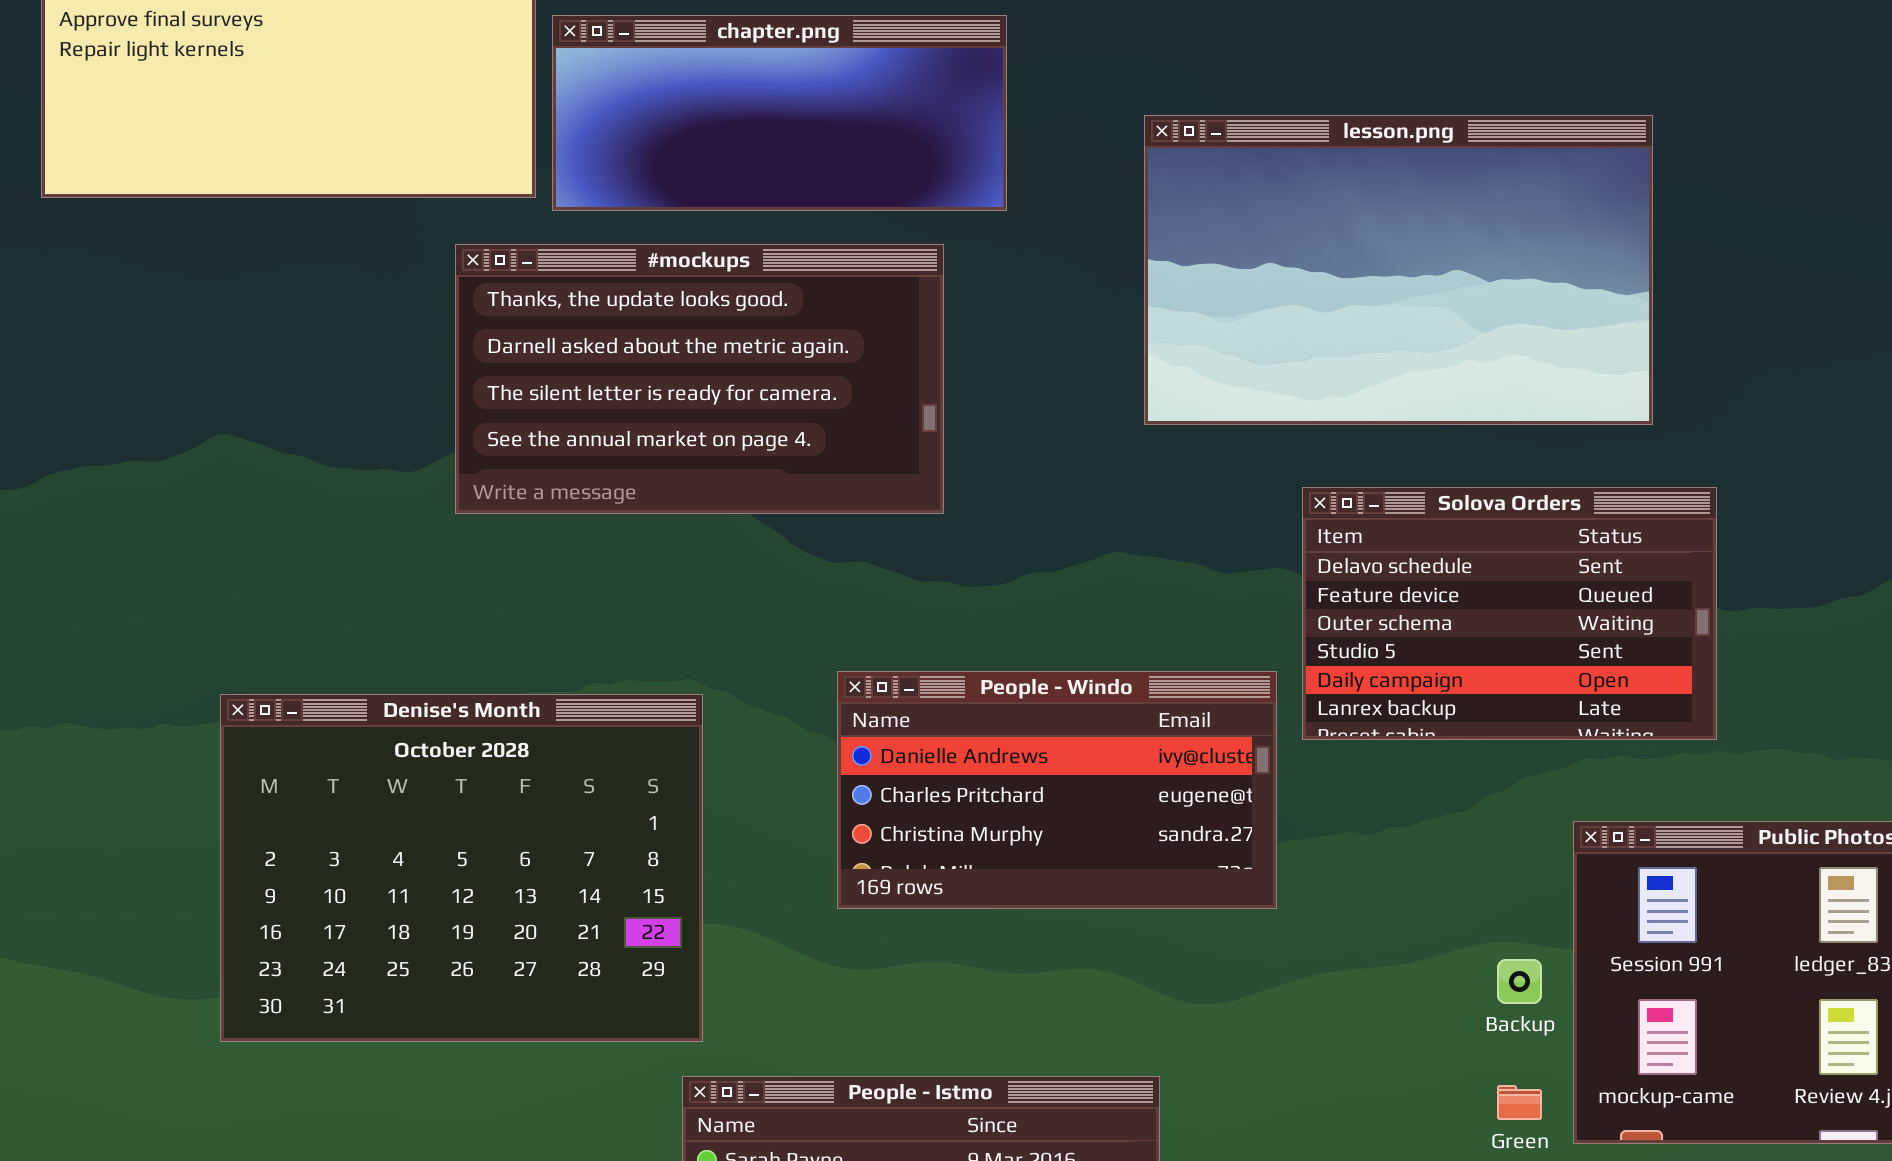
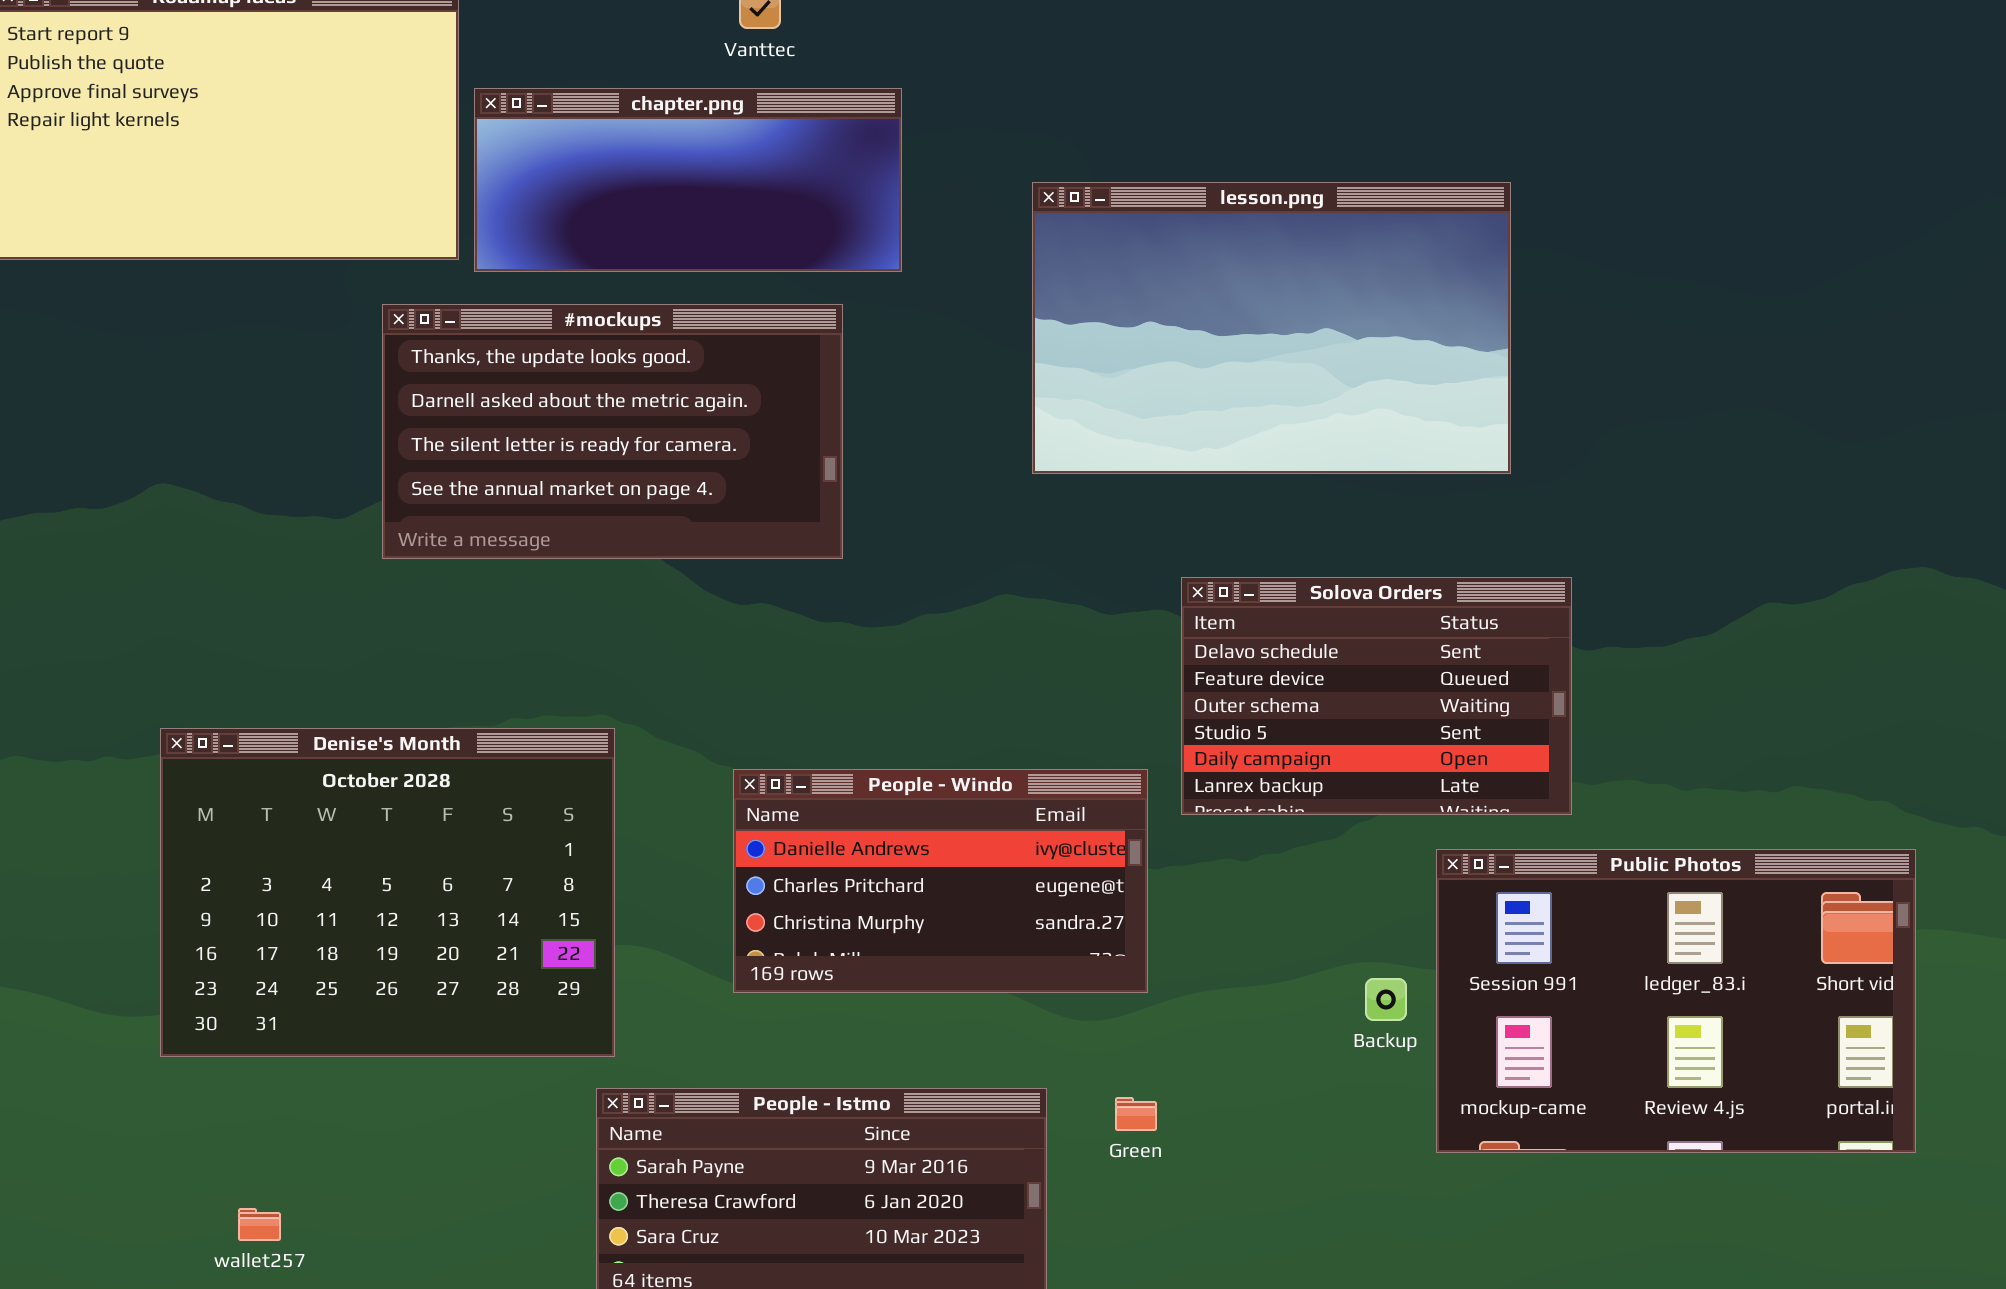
Solova Orders: [1302,487,1717,740] -> [1181,577,1572,815], moved
People - Windo: [837,671,1277,909] -> [733,769,1148,993], moved
Green: [1497,1085,1542,1120] -> [1115,1097,1157,1131], moved

